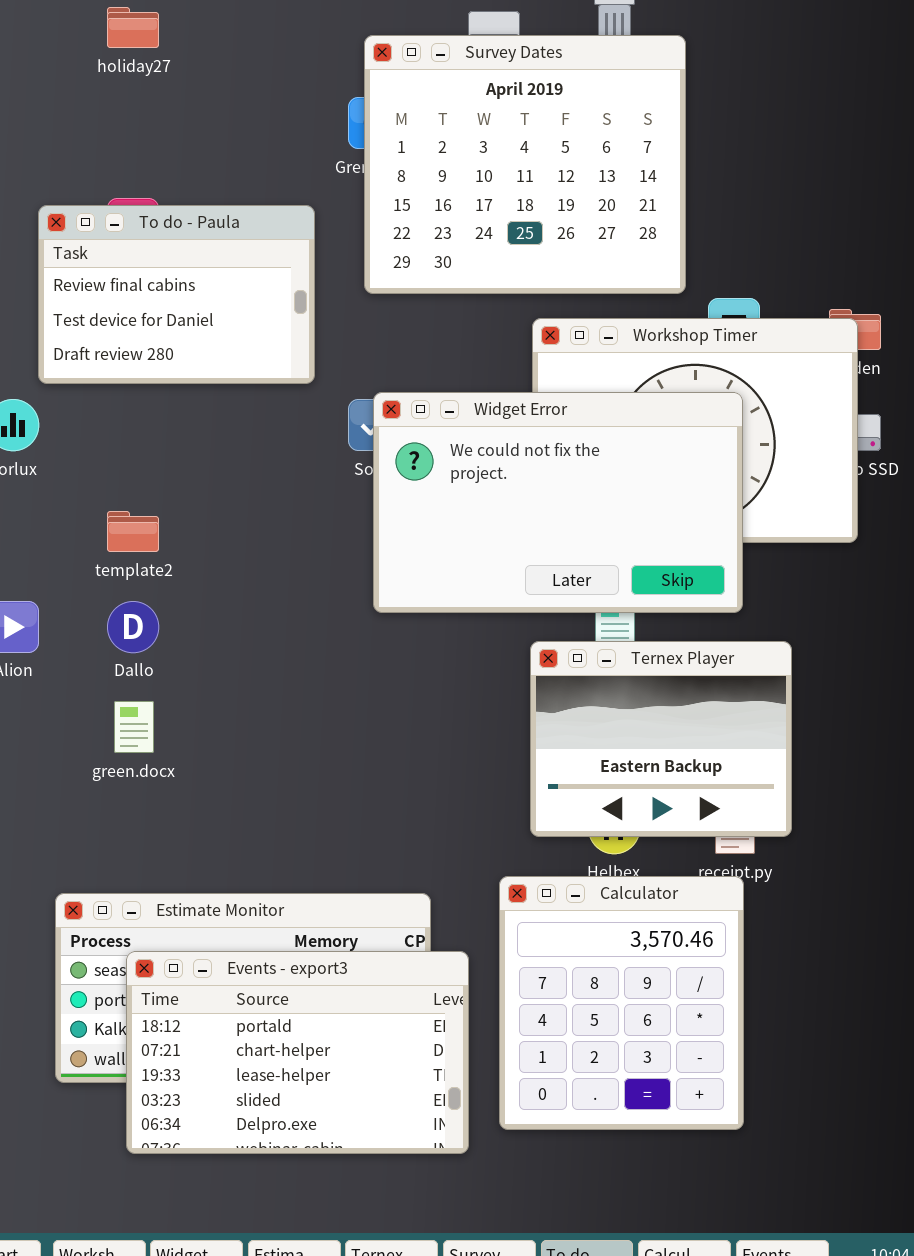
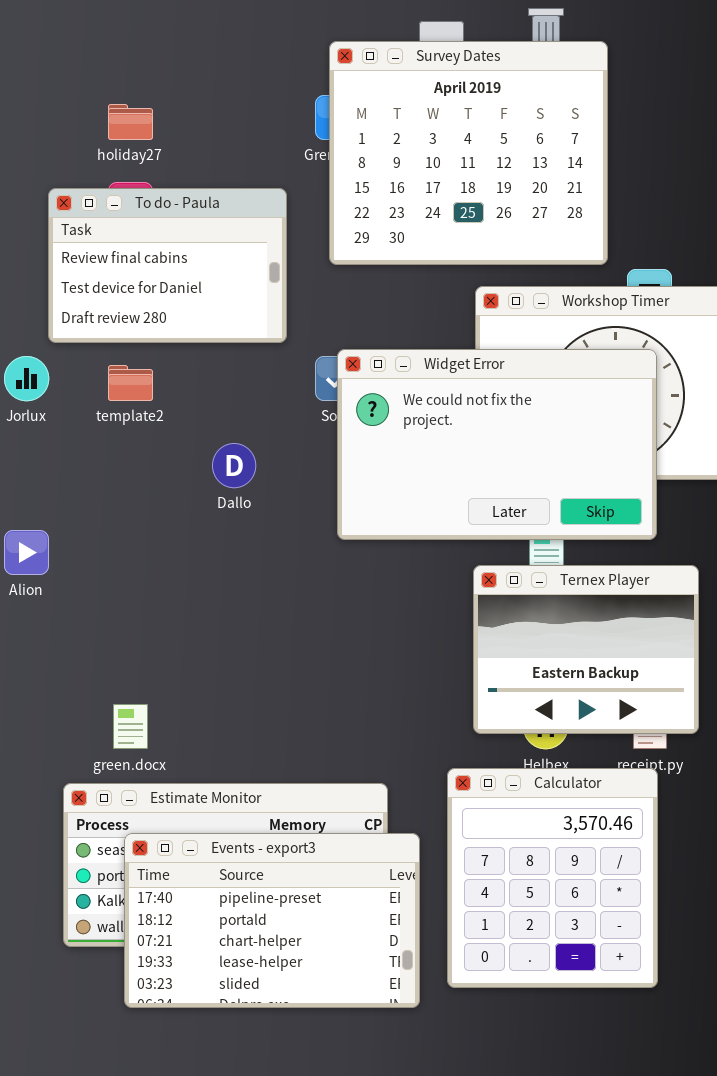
holiday27: [107,7,159,48] -> [108,104,153,140], moved
template2: [107,511,159,552] -> [108,365,153,401], moved
Dallo: [107,601,159,653] -> [212,443,256,488], moved
green.docx: [114,701,154,753] -> [113,704,148,749], moved
Events - export3: [126,951,469,1154] -> [124,833,420,1008], scrolled up 1 row

